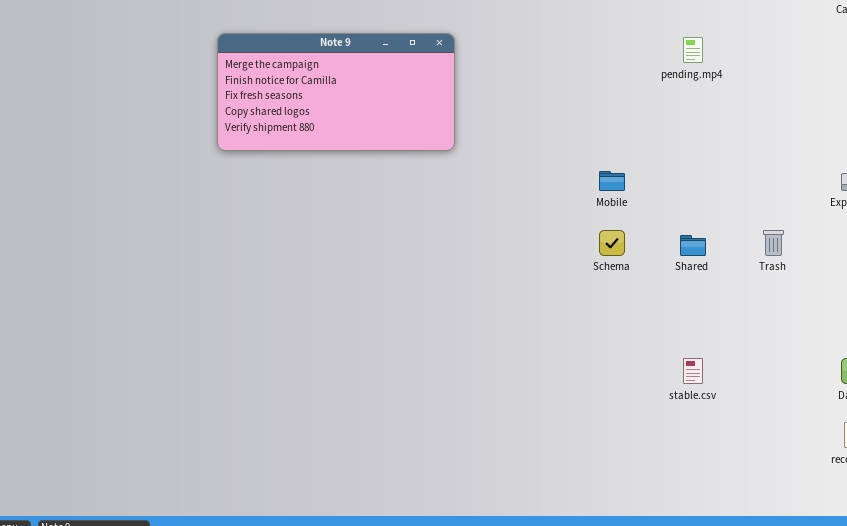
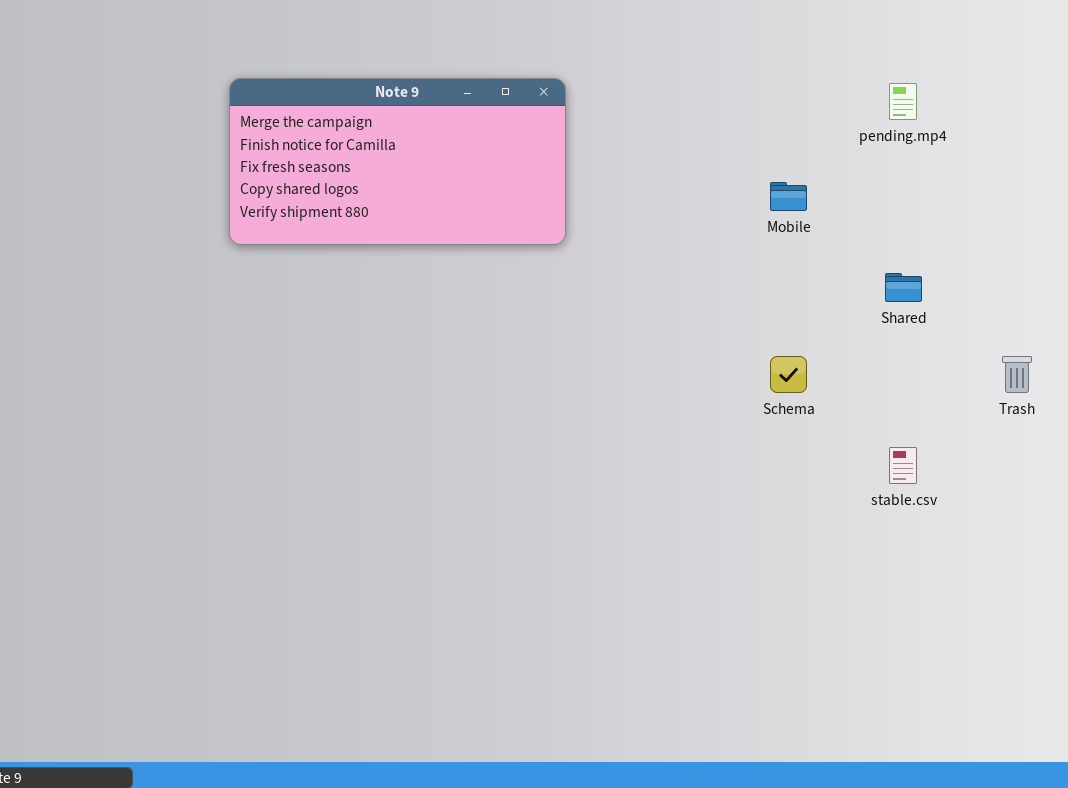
Mobile: [599,171,625,191] -> [770,182,807,211], moved
Shared: [680,235,706,256] -> [885,273,922,302], moved
stable.csv: [683,358,703,384] -> [889,447,917,484], moved

